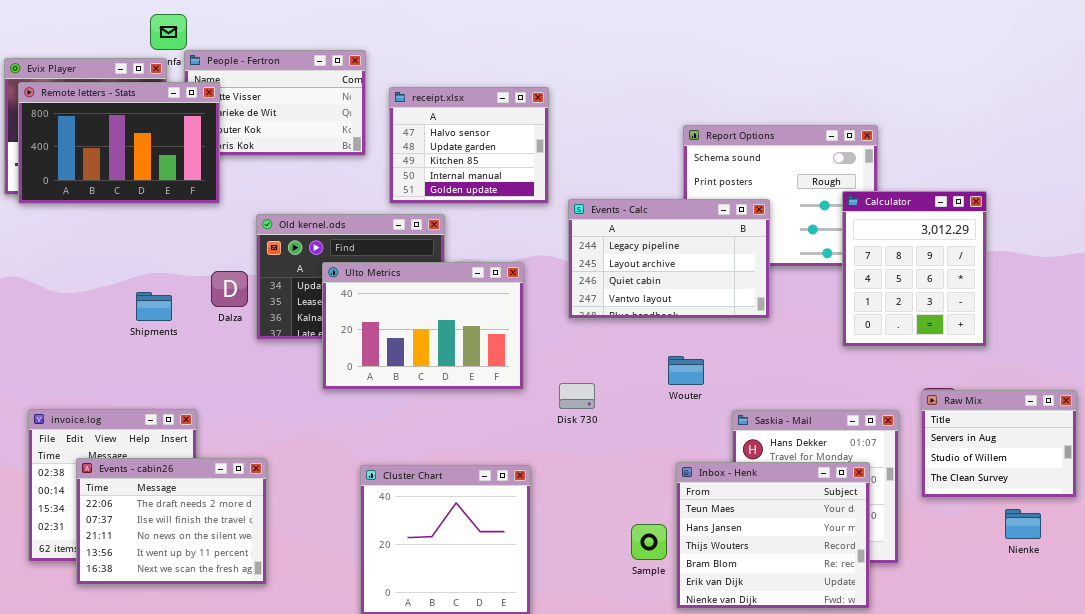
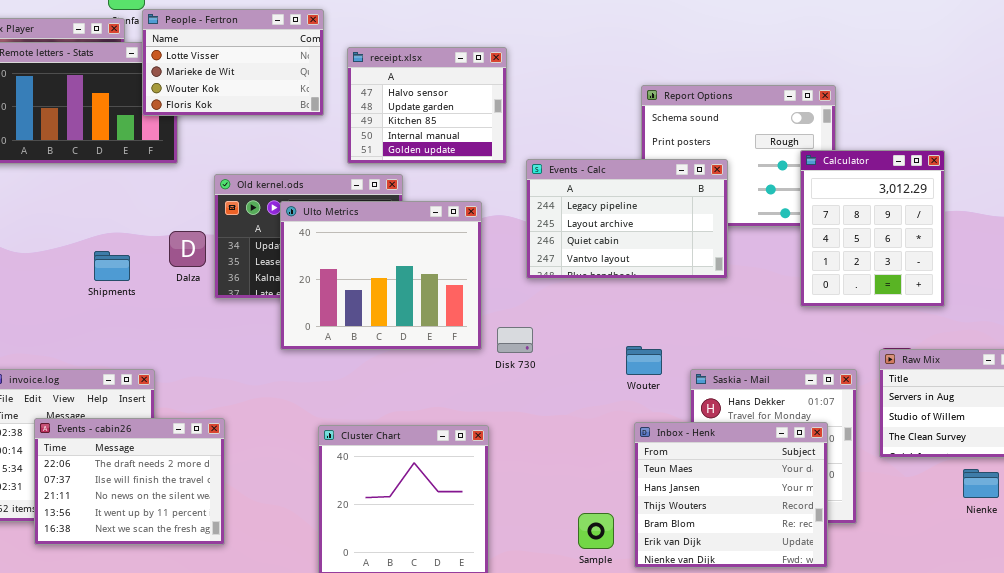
People - Fertron: [184,50,366,156] -> [142,9,324,116], raised
Ulto Metrics: [322,262,524,390] -> [280,201,482,350], resized
Wouter: [668,356,704,385] -> [626,346,662,375], moved
Disk 730: [559,383,595,409] -> [497,327,533,353], moved
Sample: [631,524,667,560] -> [578,513,614,549], moved

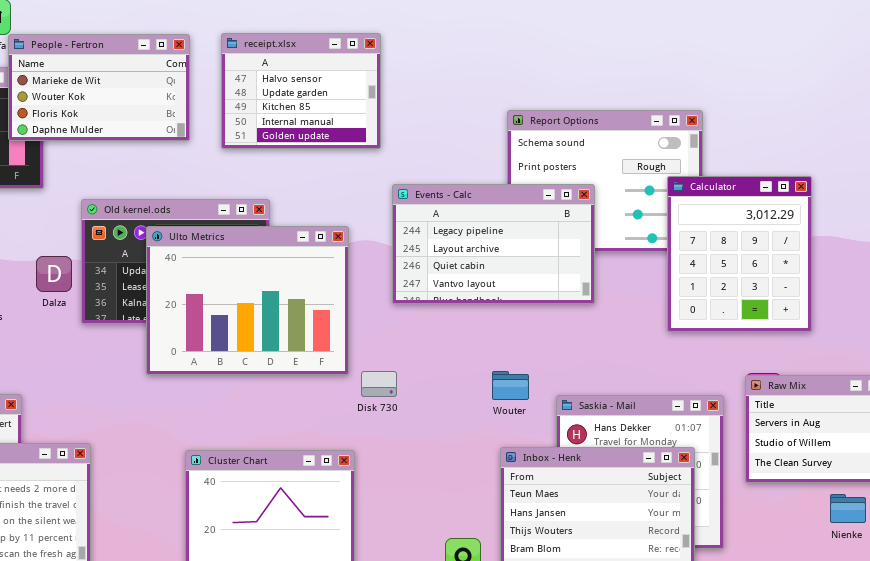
People - Fertron: [142,9,324,116] -> [8,34,190,141], scrolled down 1 row
receipt.xlsx: [347,47,507,164] -> [221,33,381,149], moved
Disk 730: [497,327,533,353] -> [361,371,397,397], moved

